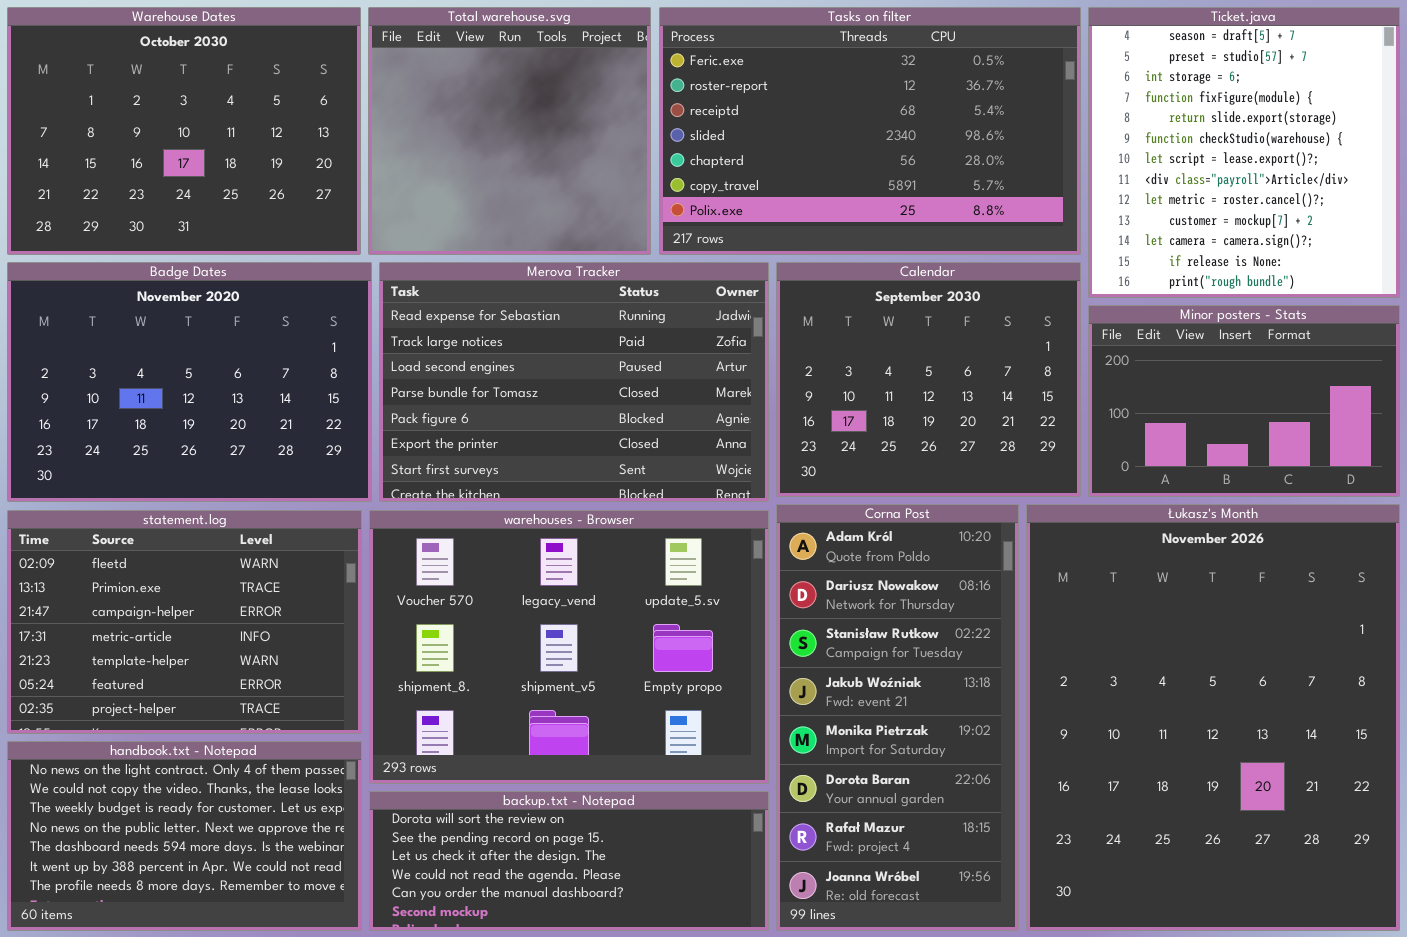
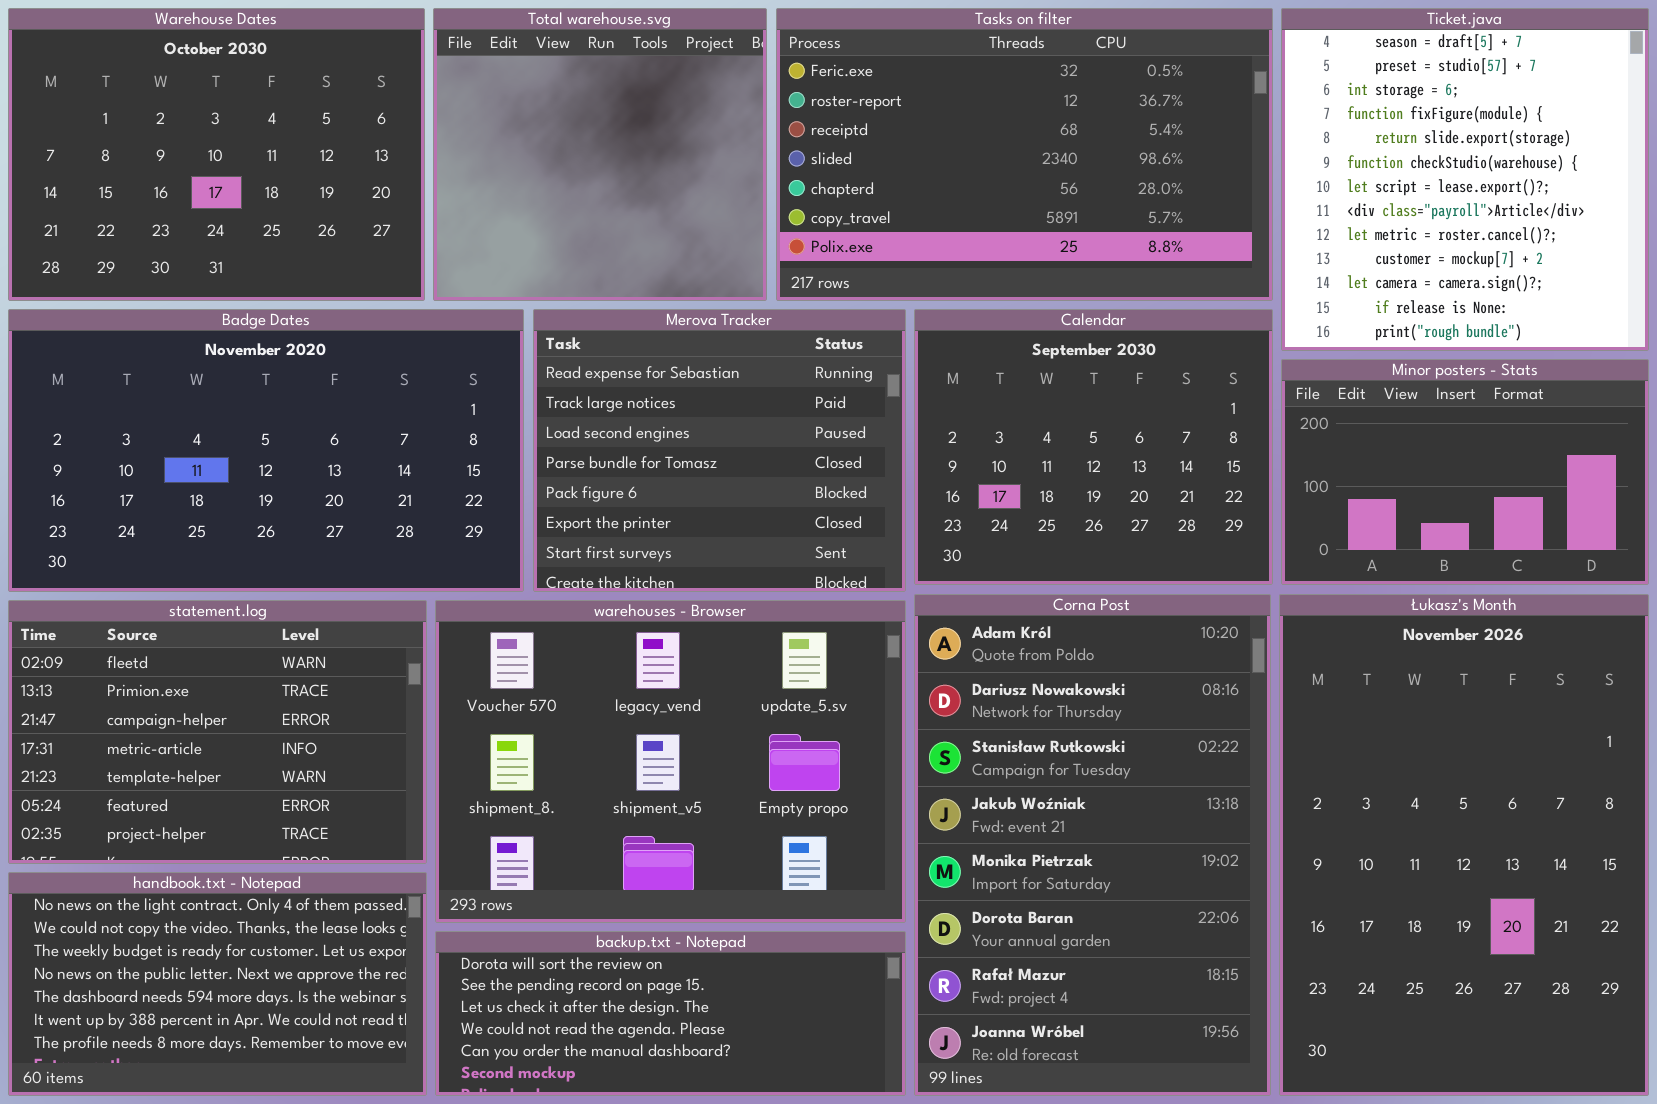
Badge Dates: [7,262,372,502] -> [8,309,524,592], resized
Merova Tracker: [379,262,769,502] -> [533,309,906,592], resized
Corna Post: [776,504,1019,931] -> [914,594,1271,1096], resized
Łukasz's Month: [1026,504,1400,931] -> [1279,594,1649,1096], resized

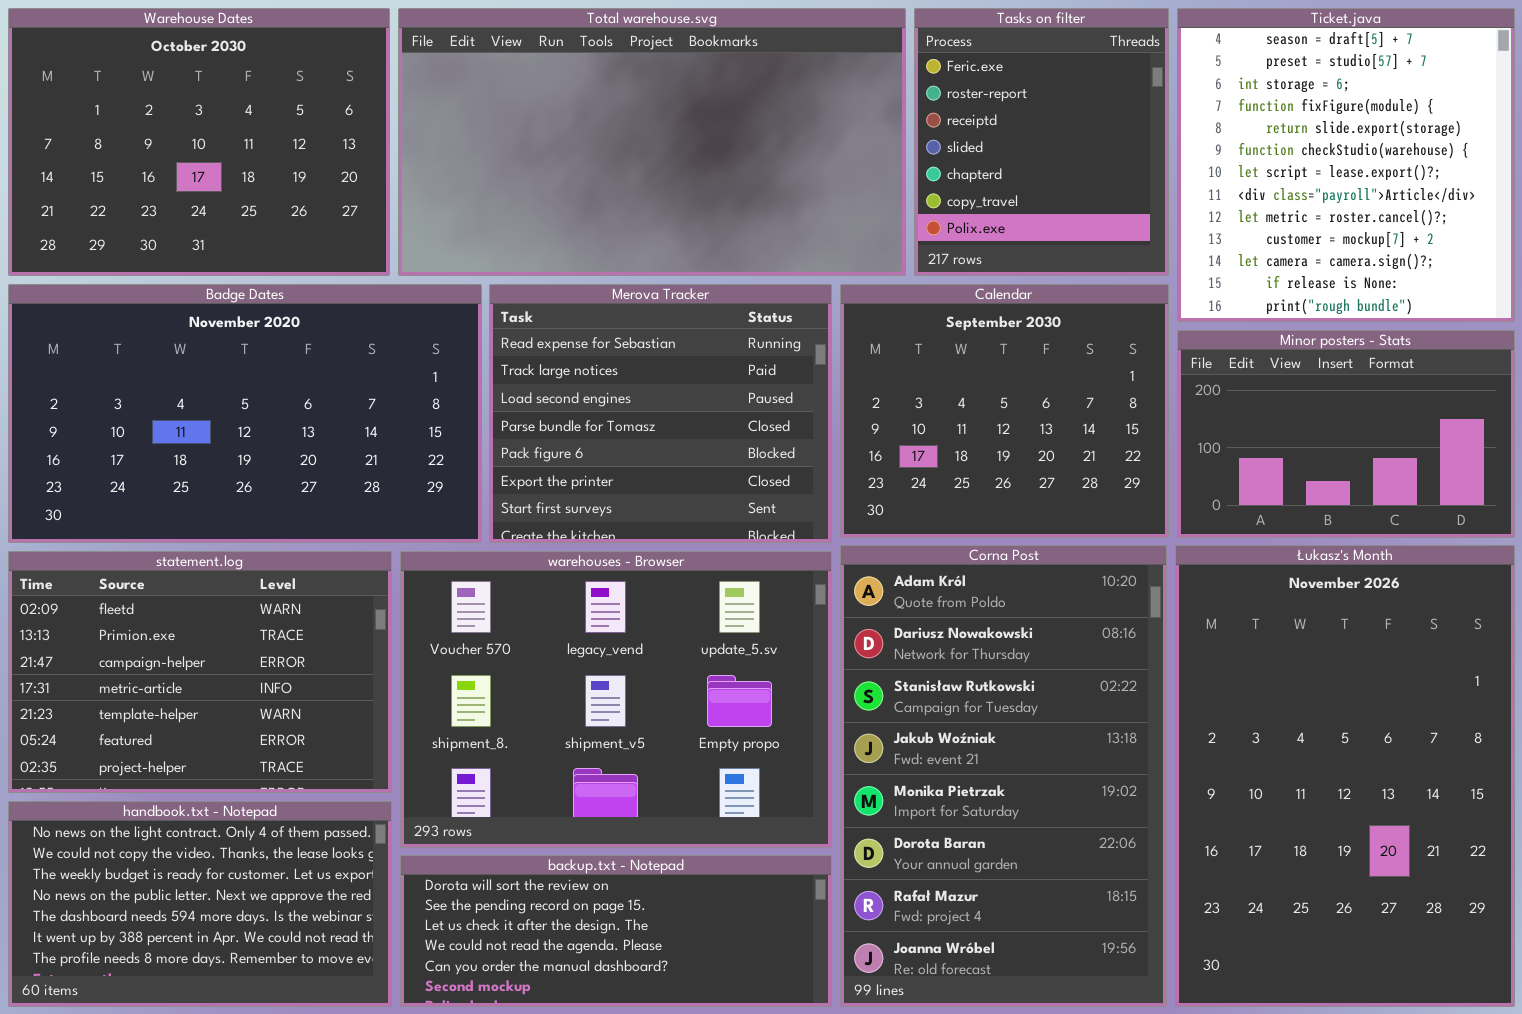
Total warehouse.svg: [433,8,767,301] -> [398,8,906,276], resized
Tasks on filter: [776,8,1273,301] -> [914,8,1169,276], resized

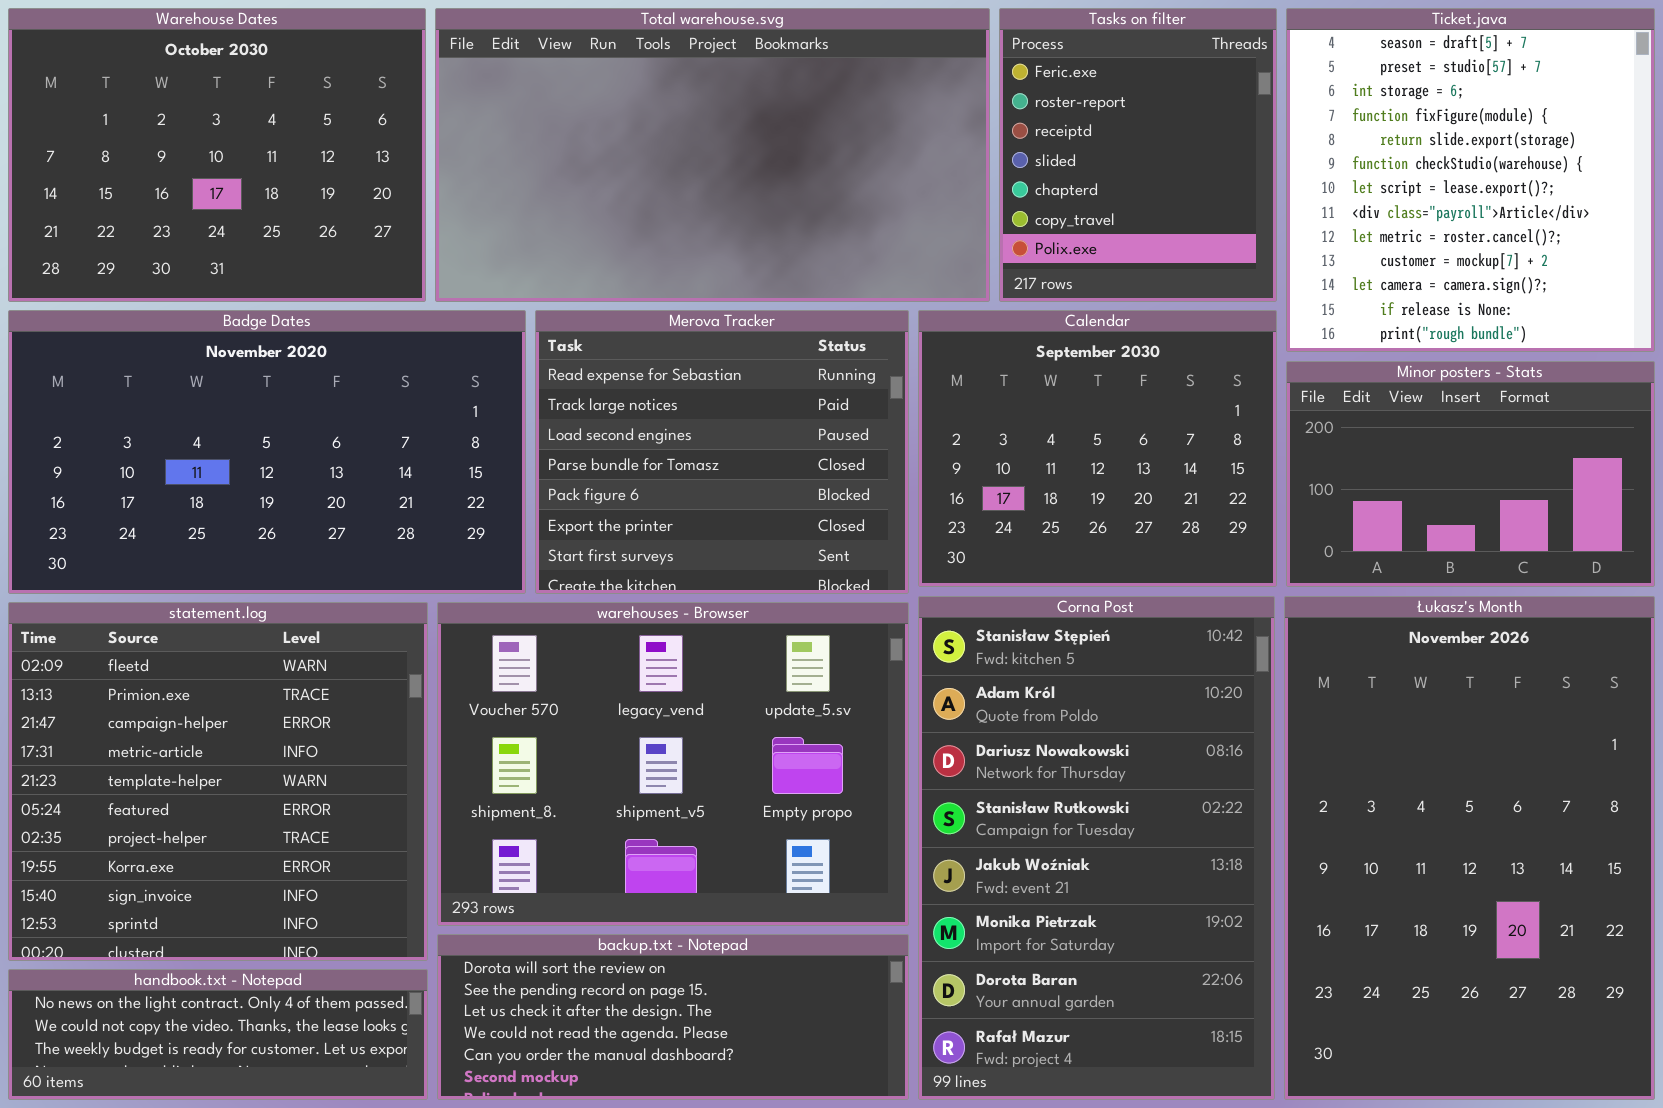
Corna Post: [840,545,1167,1007] -> [918,596,1275,1100], scrolled up 1 row
statement.log: [8,551,392,793] -> [8,602,428,961], resized
handbook.txt - Notepad: [8,801,392,1007] -> [8,969,428,1100], resized

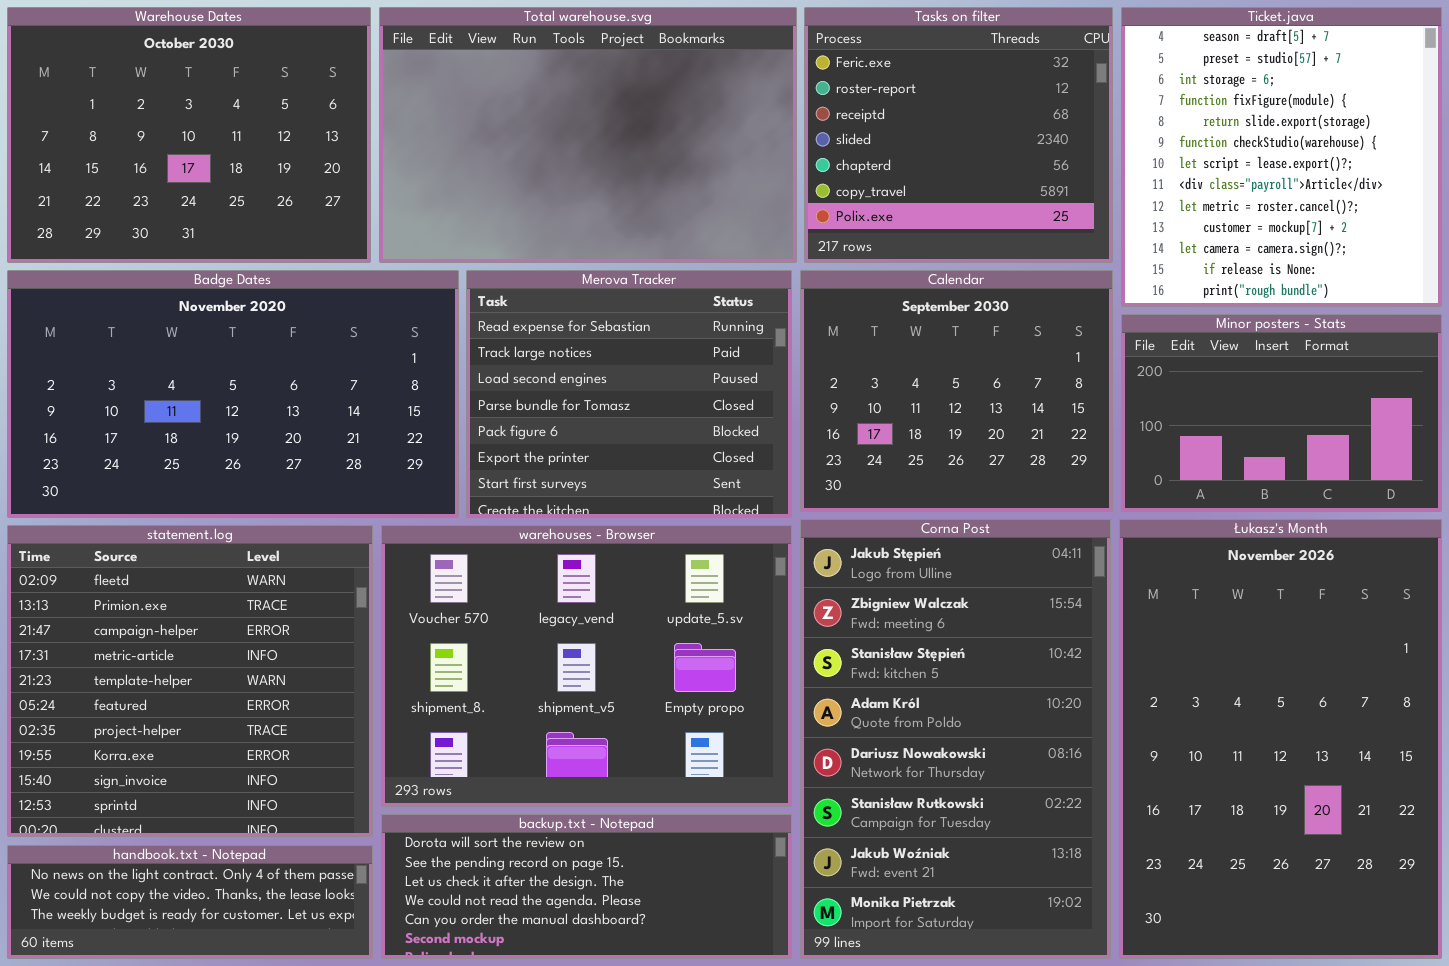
Total warehouse.svg: [435,8,990,302] -> [379,7,797,263], resized
Tasks on filter: [999,8,1277,302] -> [804,7,1113,263], resized
Corna Post: [918,596,1275,1100] -> [800,519,1111,959], scrolled up 2 rows

